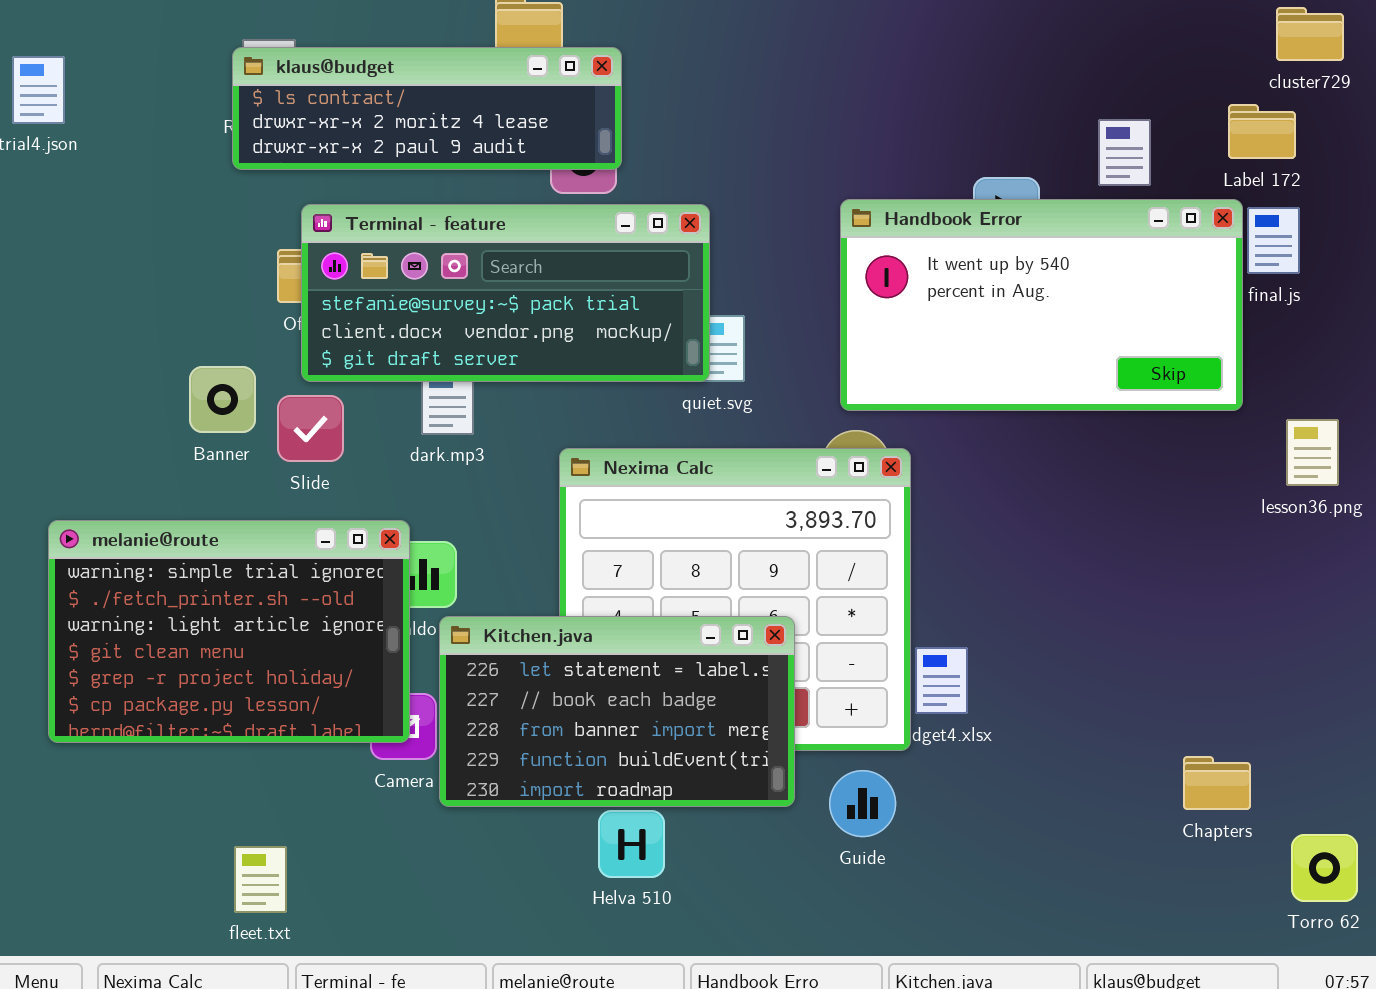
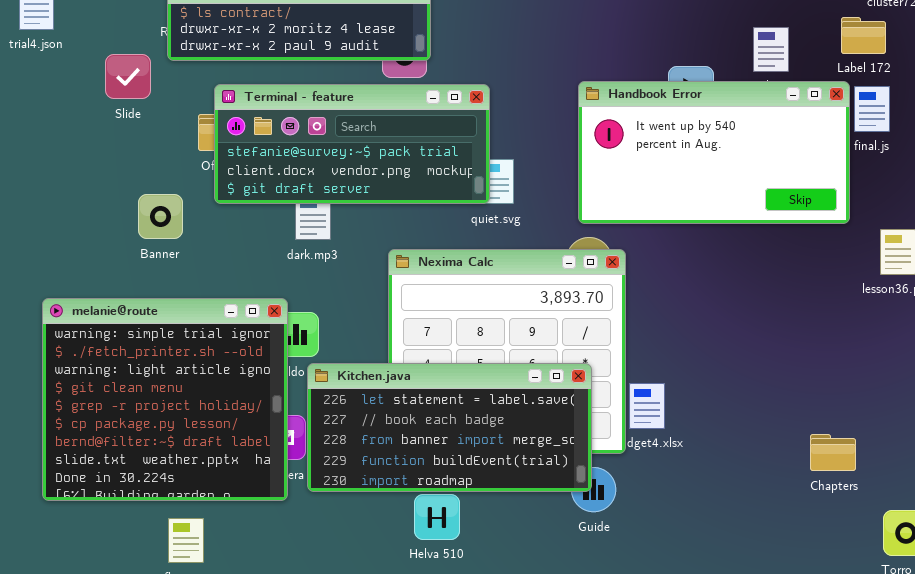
Slide: [277,395,344,462] -> [105,54,151,99], moved
melanie@route: [48,520,410,743] -> [42,298,288,501], resized
Kitchen.java: [439,616,795,807] -> [307,363,592,492], resized
Chapters: [1183,756,1251,810] -> [810,434,856,471], moved

